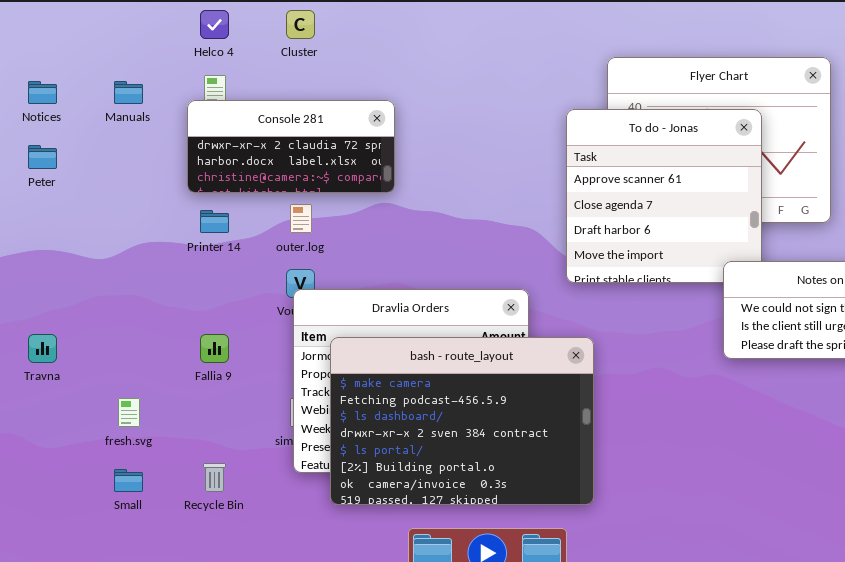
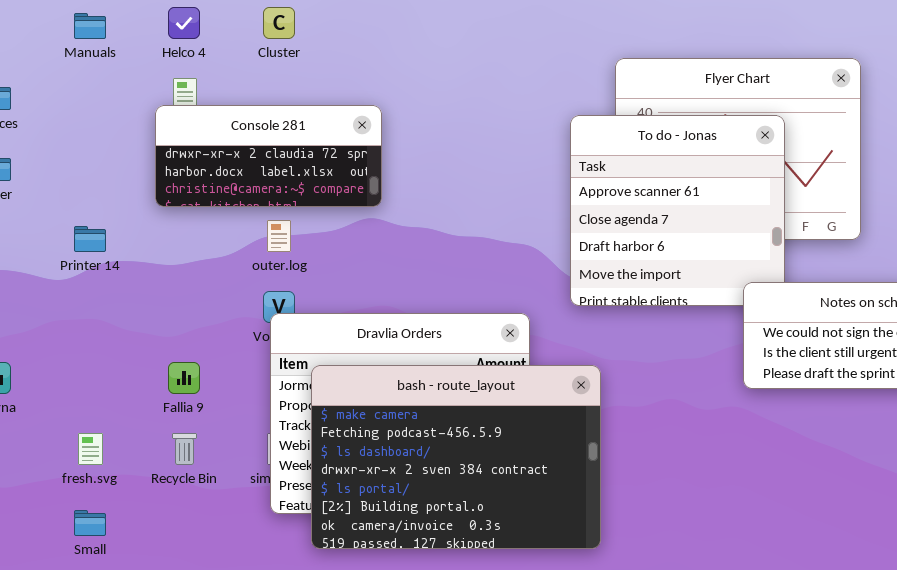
Manuals: [114,81,143,104] -> [74,13,106,39], moved
Printer 14: [200,210,229,233] -> [74,226,106,252], moved
Recycle Bin: [203,463,226,492] -> [172,433,197,465], moved

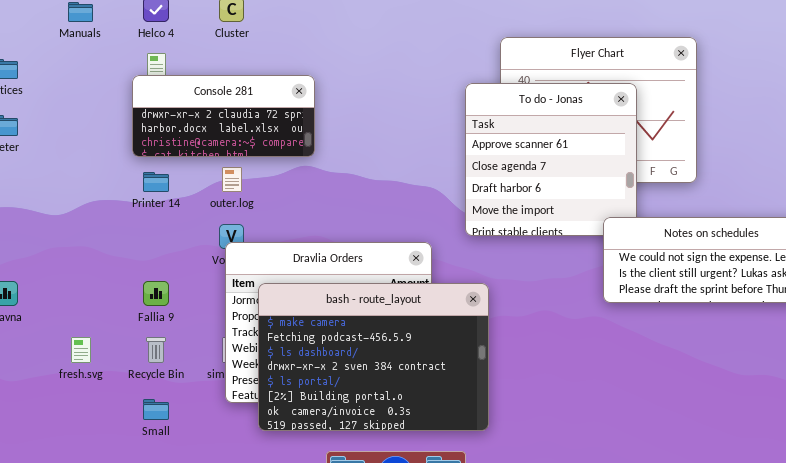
Printer 14: [74,226,106,252] -> [143,172,169,192], moved
Small: [74,510,106,536] -> [143,399,169,420], moved

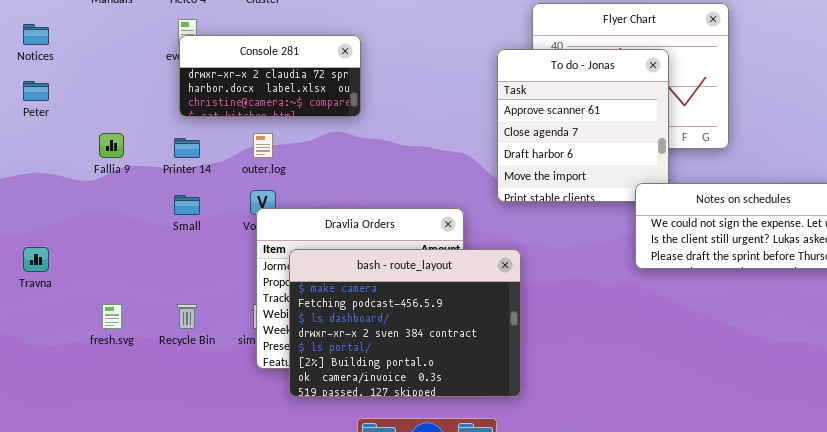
Console 281: [132,75,315,157] -> [179,35,361,117], moved
Fallia 9: [143,281,169,306] -> [99,133,124,158], moved
Small: [143,399,169,420] -> [174,195,200,215], moved

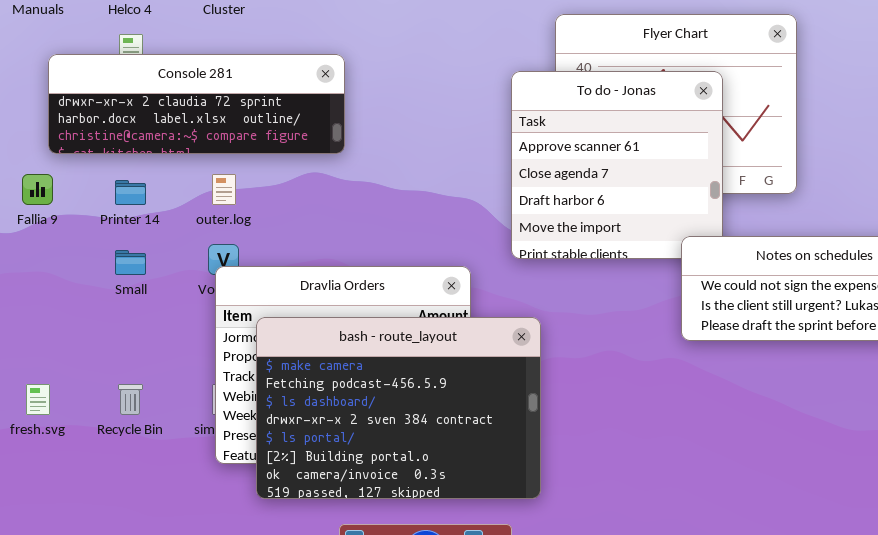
Console 281: [179,35,361,117] -> [48,54,345,154], resized

